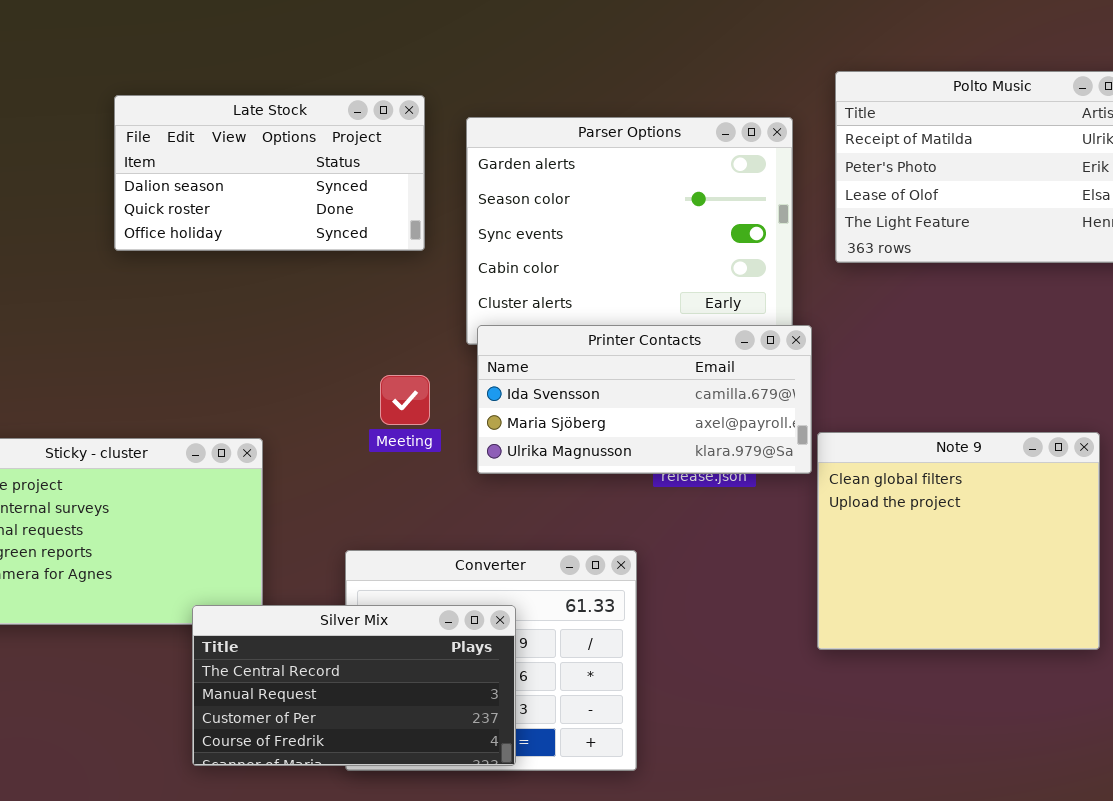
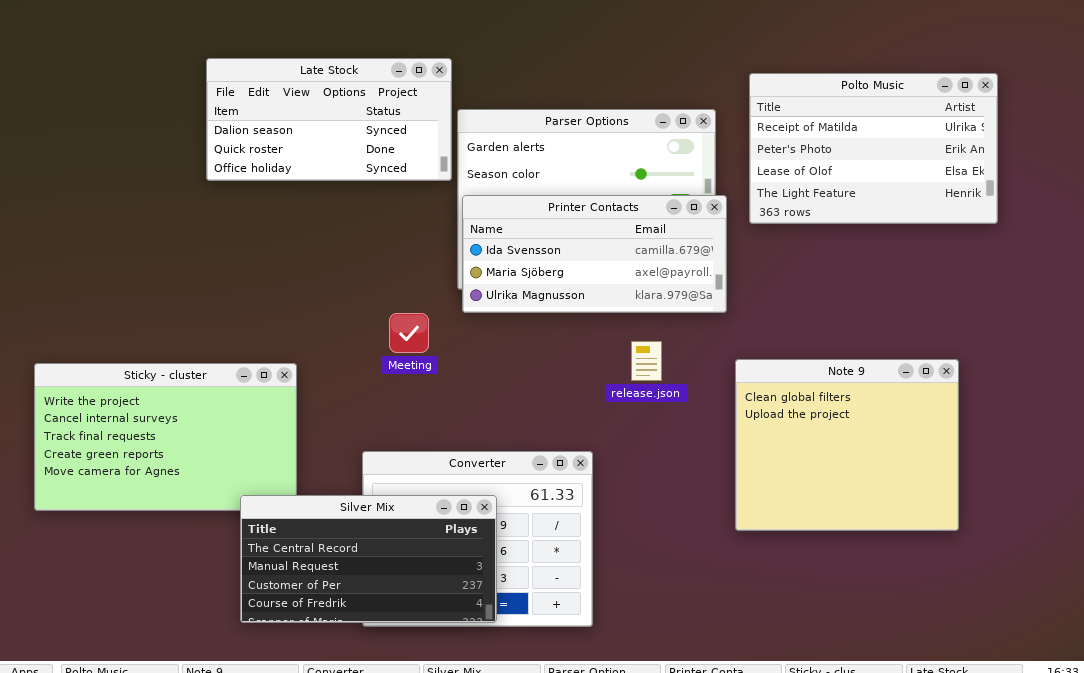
Late Stock: [114,95,425,251] -> [206,58,452,181], moved
Printer Contacts: [477,325,812,474] -> [462,195,727,313], moved

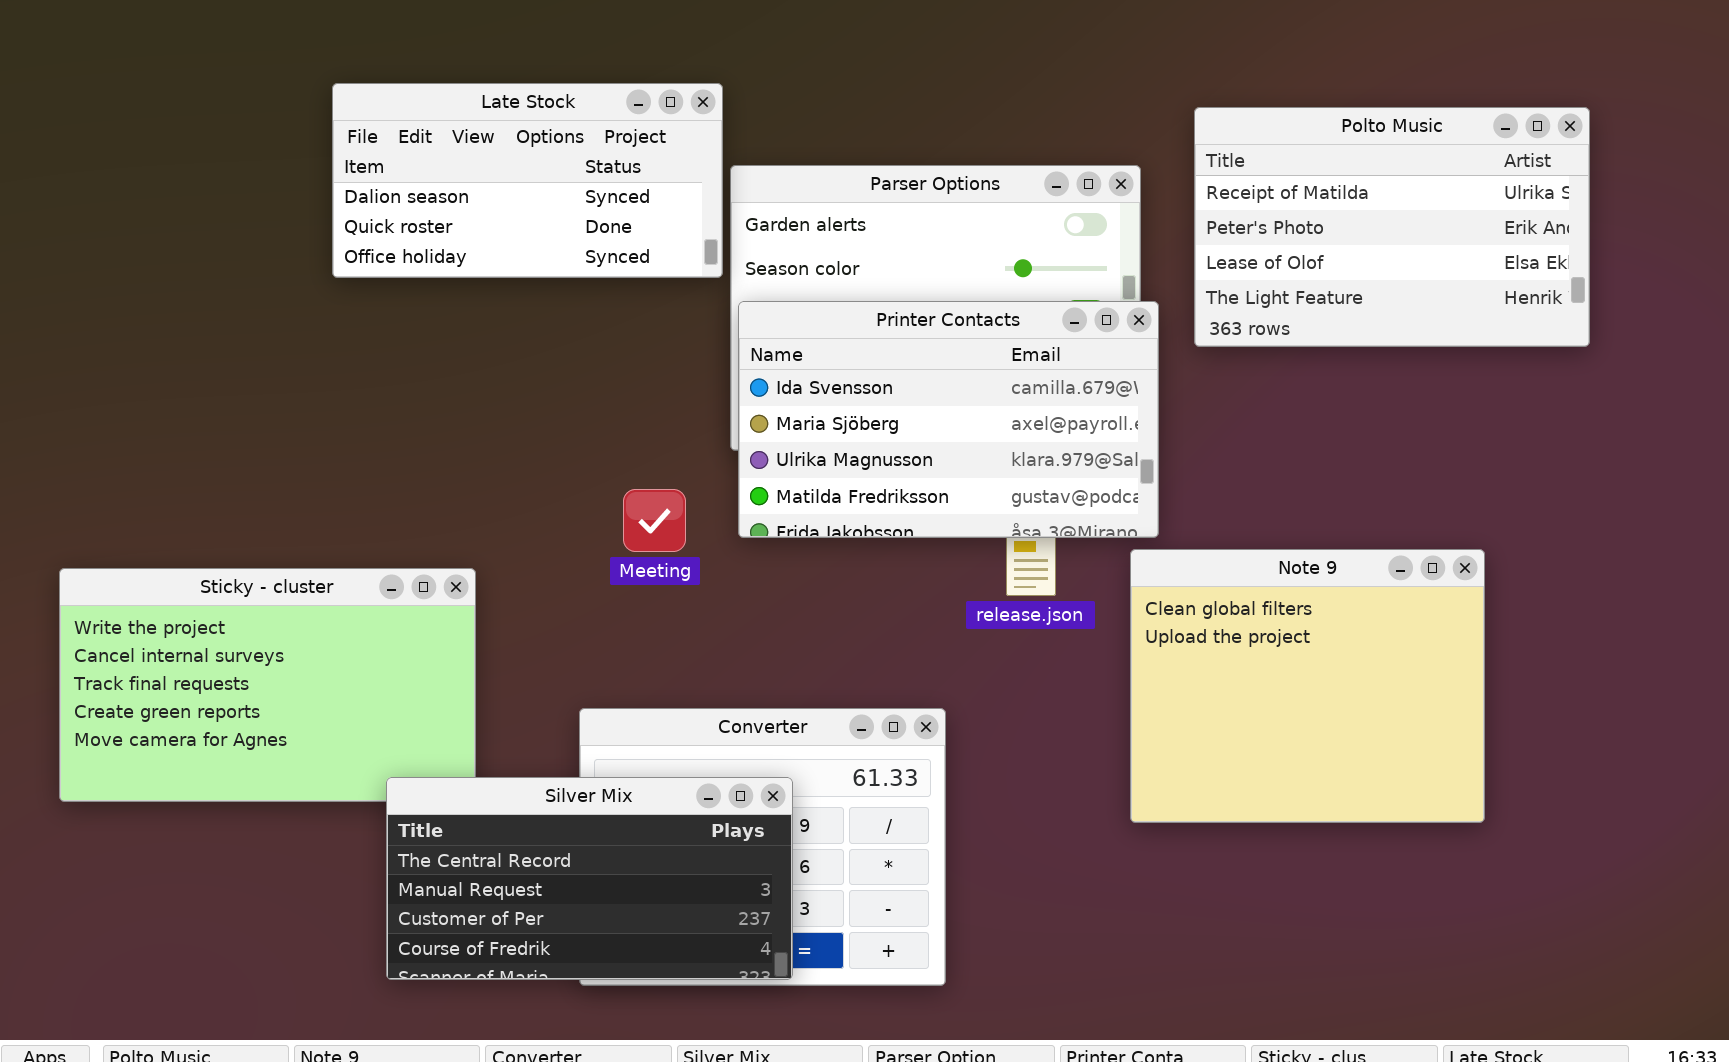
Printer Contacts: [462,195,727,313] -> [738,301,1159,538], resized
Note 9: [735,359,959,531] -> [1130,549,1485,823], moved

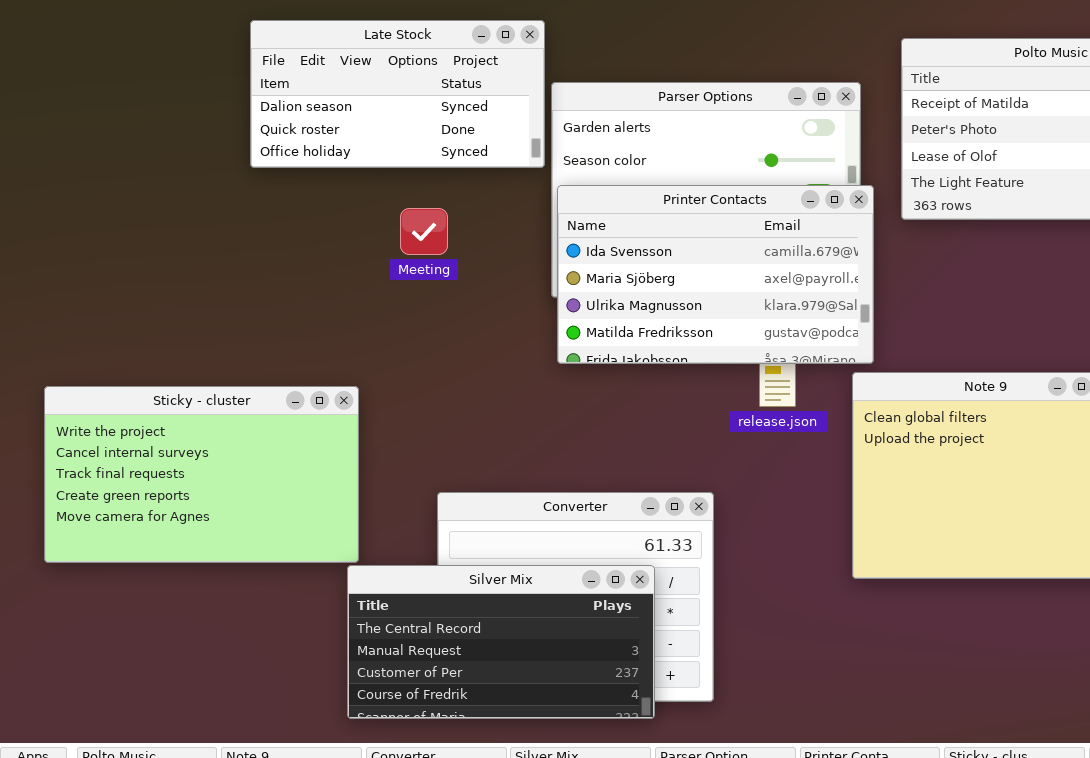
Meeting: [623,489,686,552] -> [400,208,448,255], moved
Silver Mix: [386,777,793,980] -> [347,565,655,719], moved

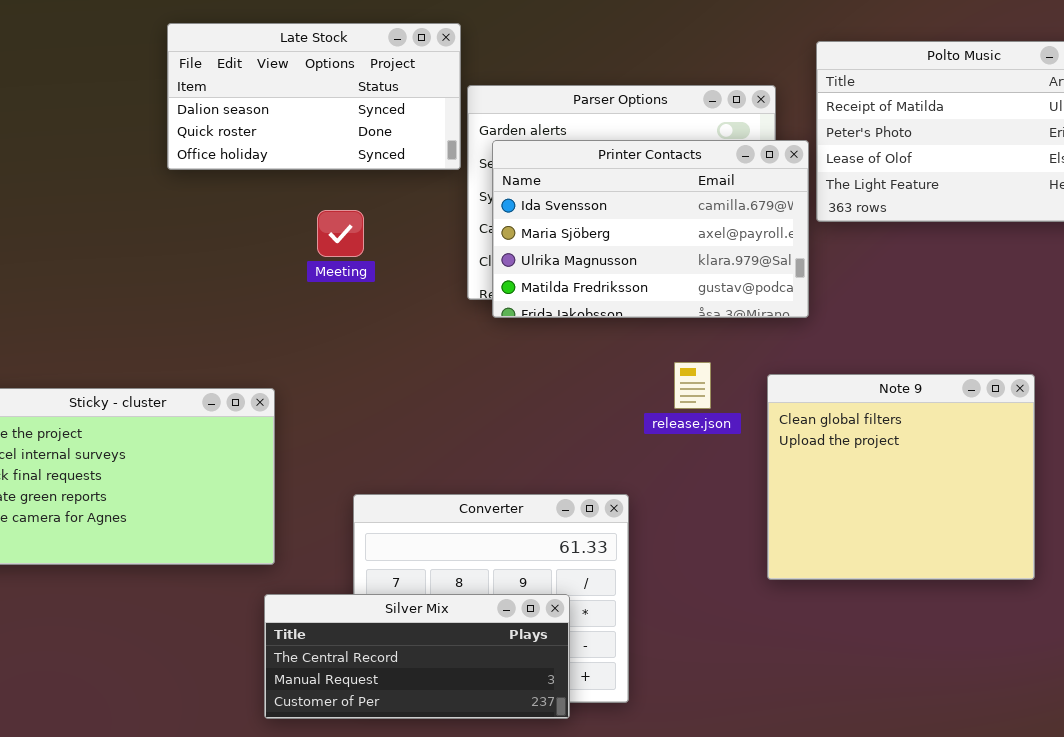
Printer Contacts: [557,185,874,364] -> [492,140,809,318], moved
Silver Mix: [347,565,655,719] -> [264,594,570,719], resized

